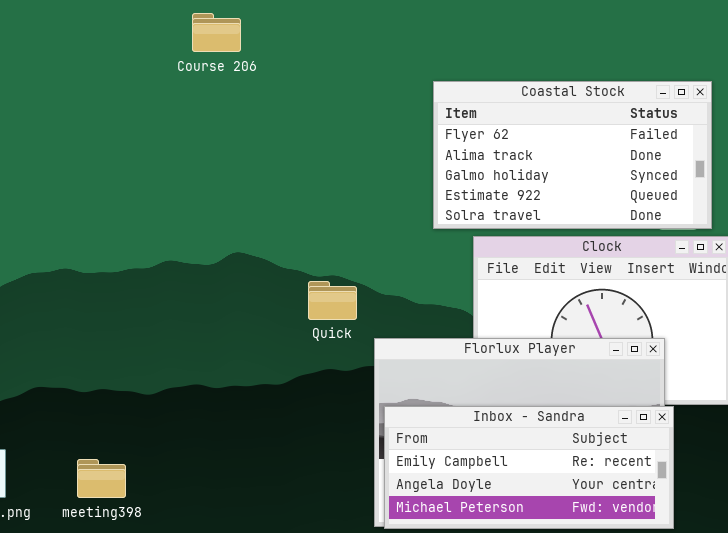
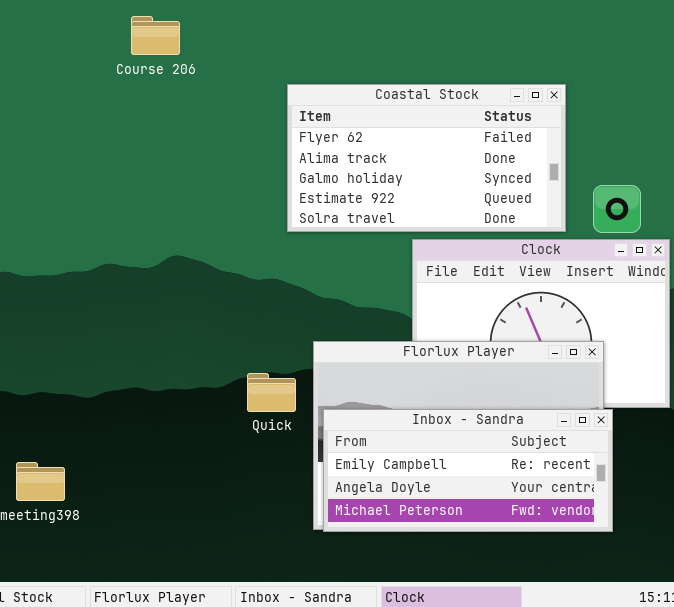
Coastal Stock: [433,81,712,229] -> [287,84,566,232], moved
Quick: [308,281,357,320] -> [247,373,296,412], moved

